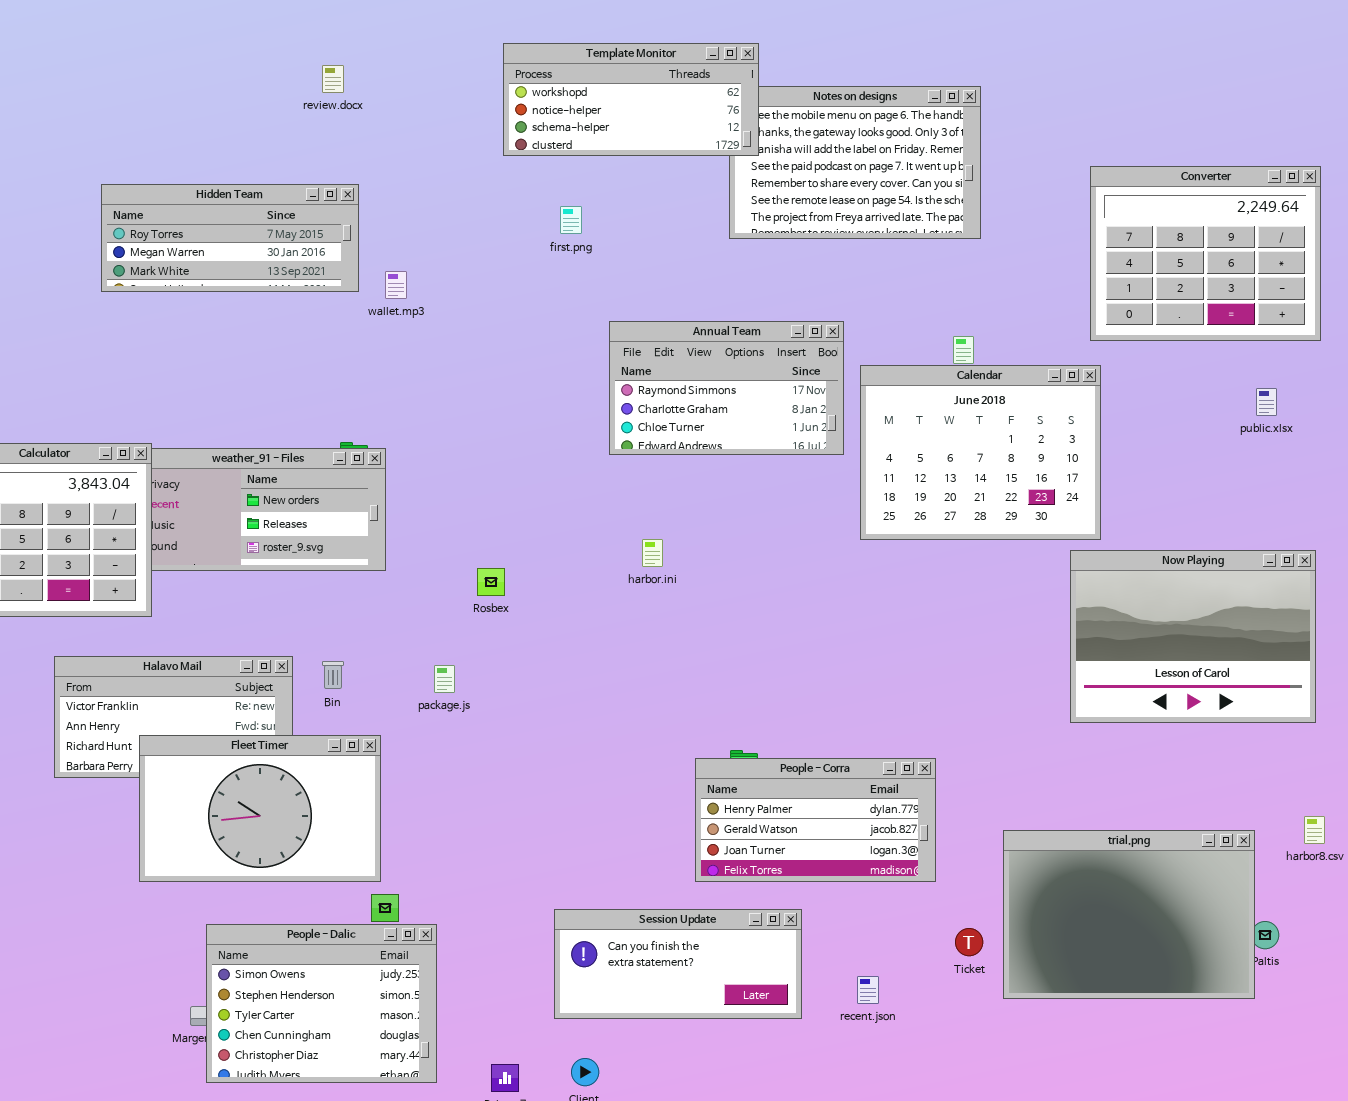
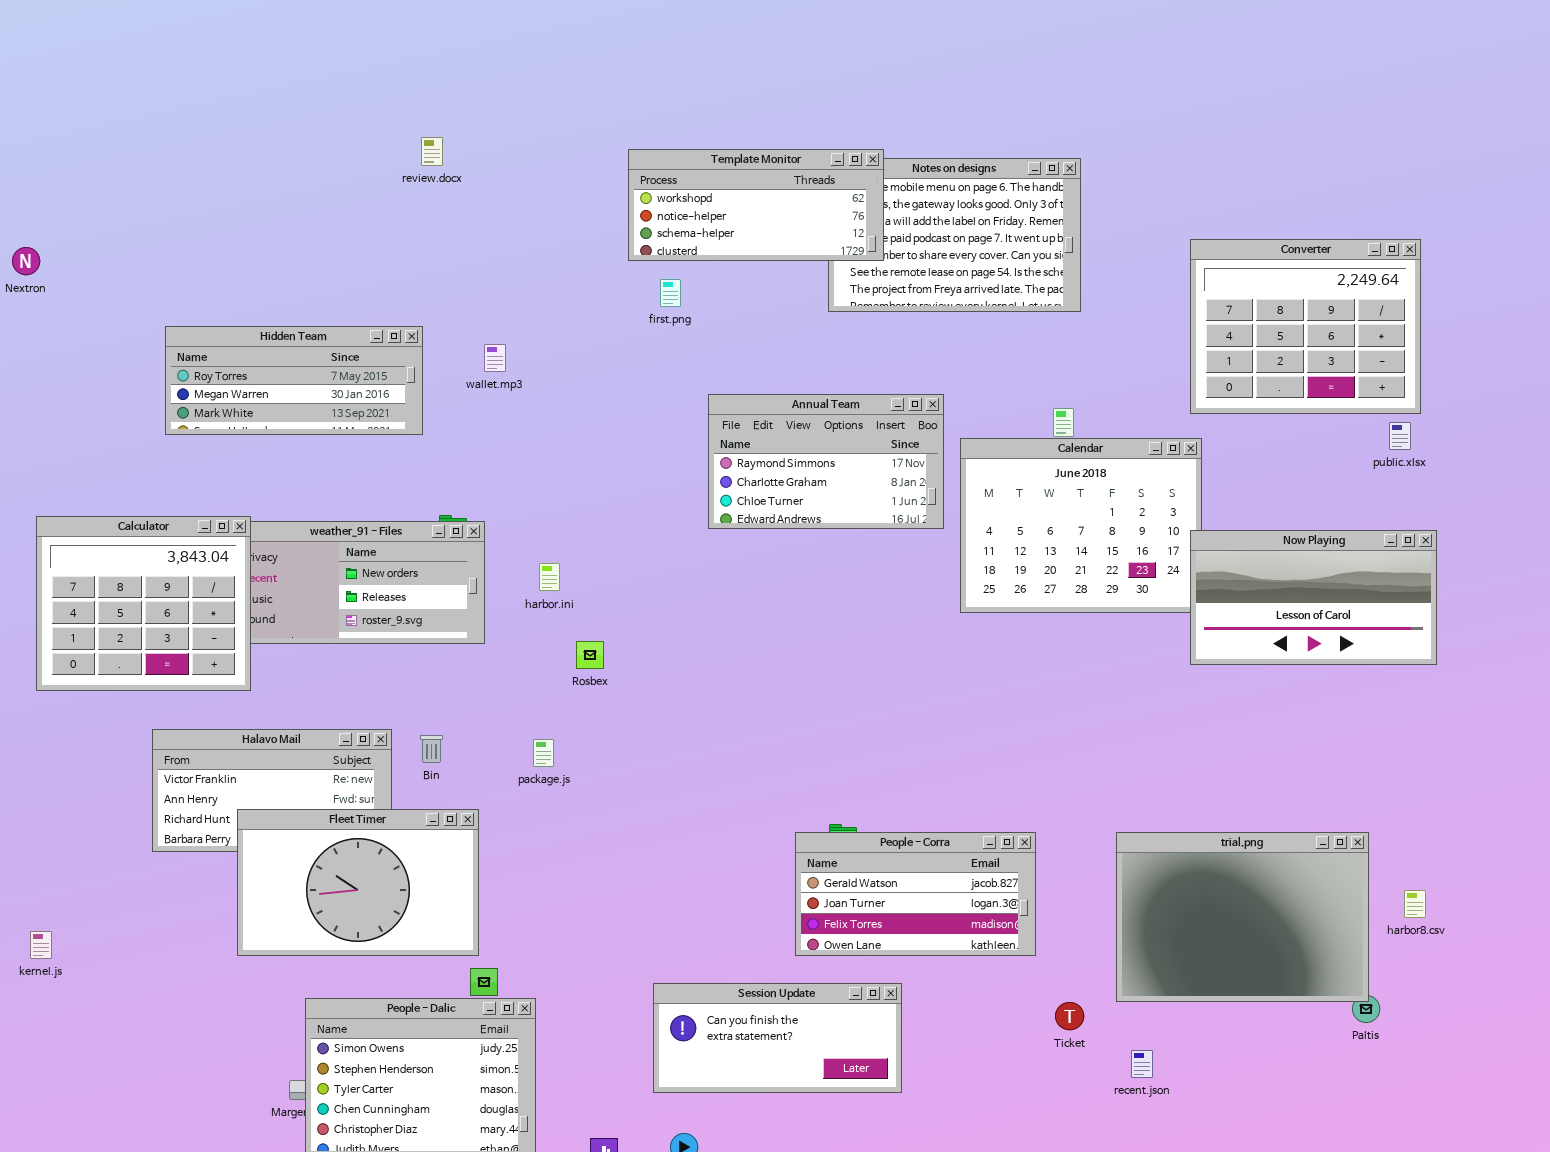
Template Monitor: [503,43,759,156] -> [628,149,884,261], moved
Hidden Team: [101,184,359,292] -> [165,326,423,435], moved
public.xlsx: [1256,388,1277,416] -> [1389,422,1411,450], moved
harbor.ini: [642,539,663,567] -> [539,563,560,591], moved
Now Playing: [1070,550,1316,723] -> [1190,530,1437,665], moved, resized
People - Corra: [695,758,936,882] -> [795,832,1036,956], scrolled down 1 row
trial.png: [1003,830,1255,999] -> [1116,832,1369,1002], moved
recent.json: [857,976,879,1004] -> [1131,1050,1153,1078], moved

